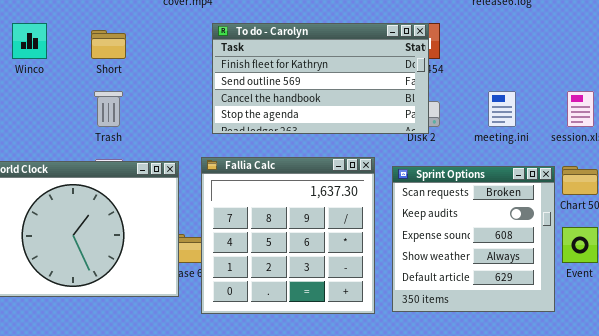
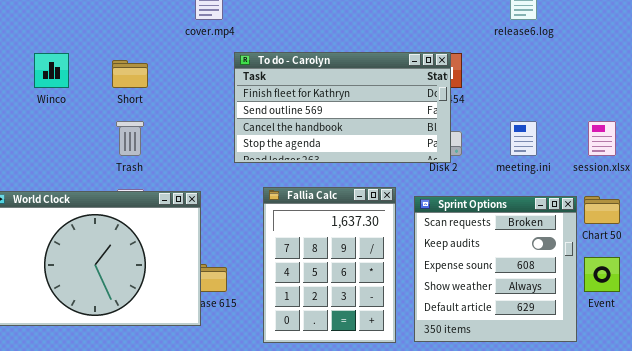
Fallia Calc: [201,157,375,314] -> [263,187,396,343], resized

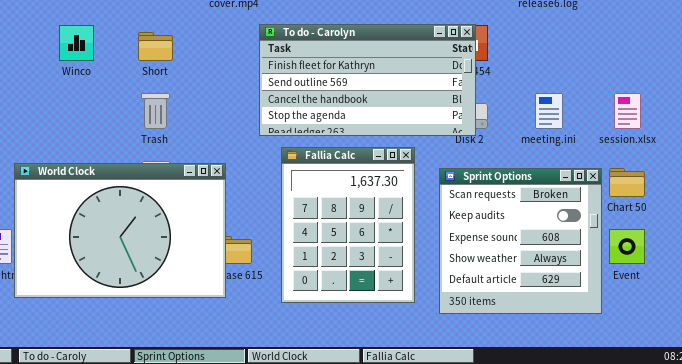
Fallia Calc: [263,187,396,343] -> [281,147,415,303], moved

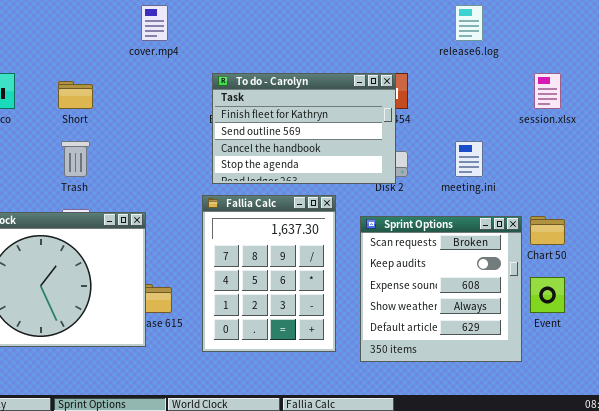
To do - Carolyn: [259,24,476,136] -> [212,73,396,184], resized
session.xlsx: [614,93,641,129] -> [534,73,561,109], moved

